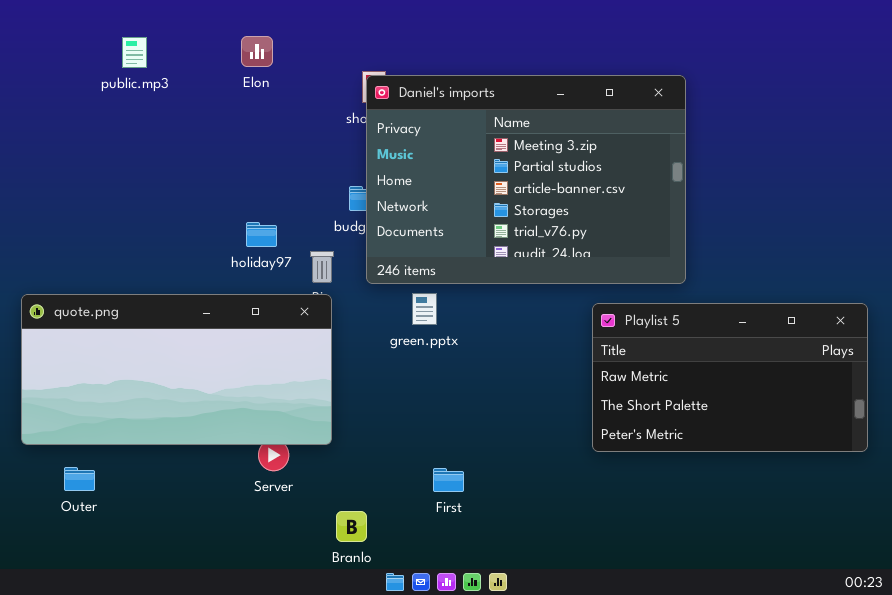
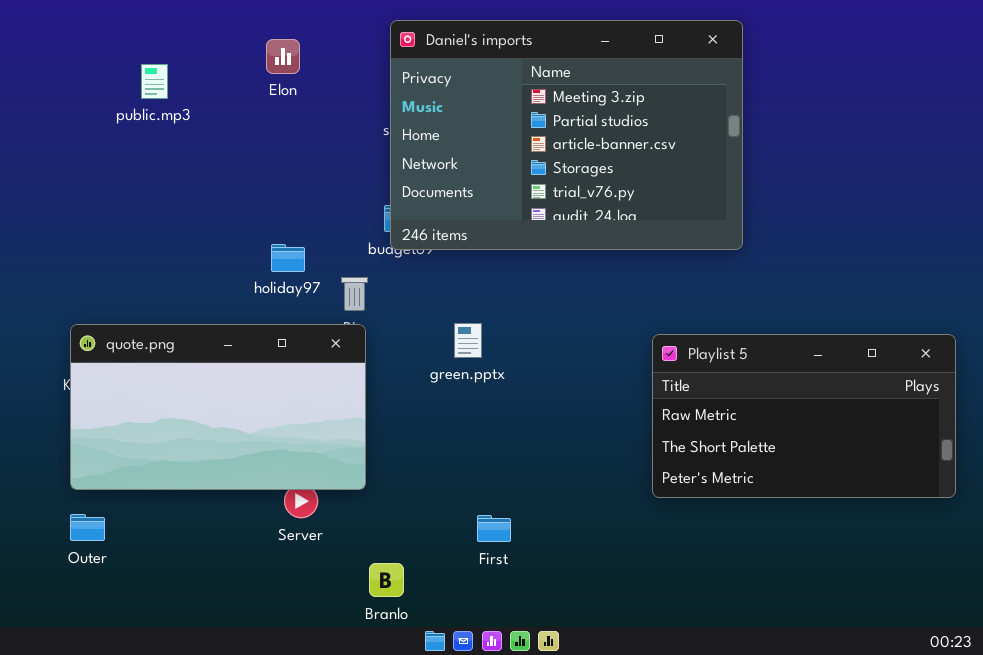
public.mp3: [122,37,147,68] -> [141,64,168,99], moved
Daniel's imports: [366,75,686,284] -> [390,20,743,250], moved
quote.png: [21,294,332,445] -> [70,324,366,490], resized

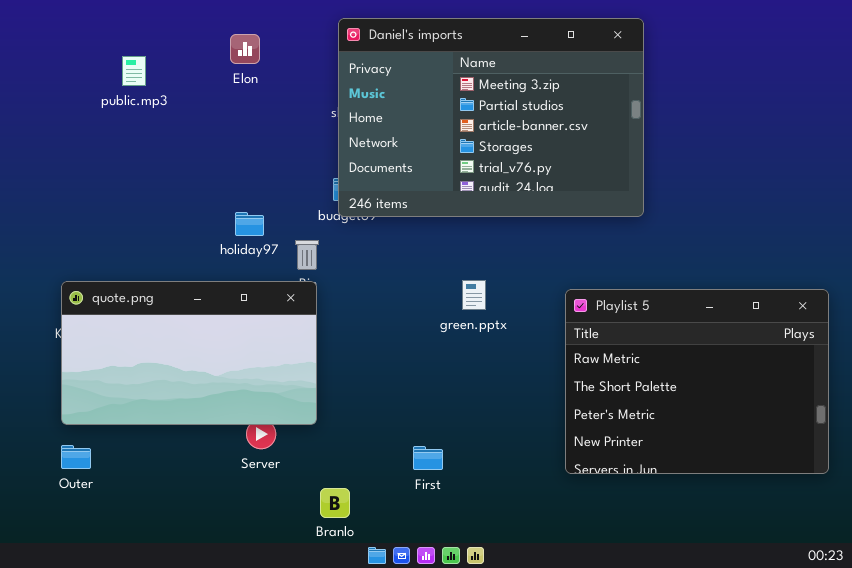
green.pptx: [454,323,482,358] -> [462,280,486,310], moved
Playlist 5: [652,334,956,498] -> [565,289,829,474], resized

